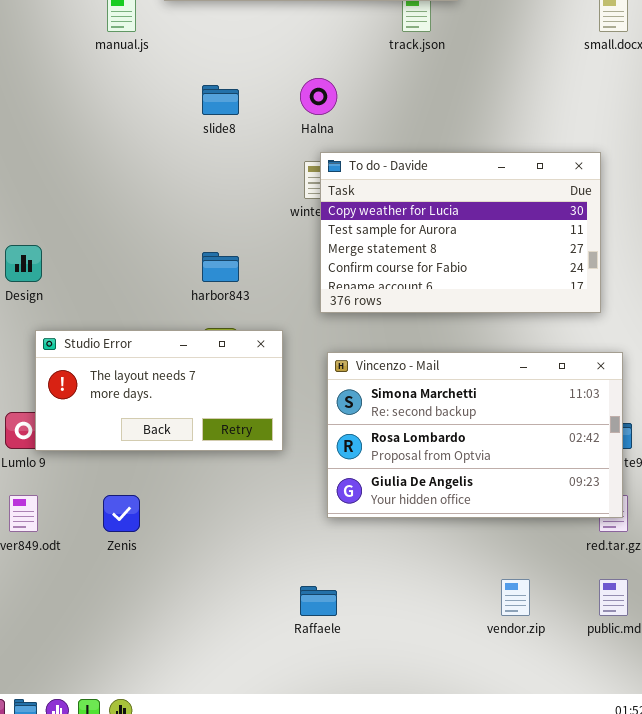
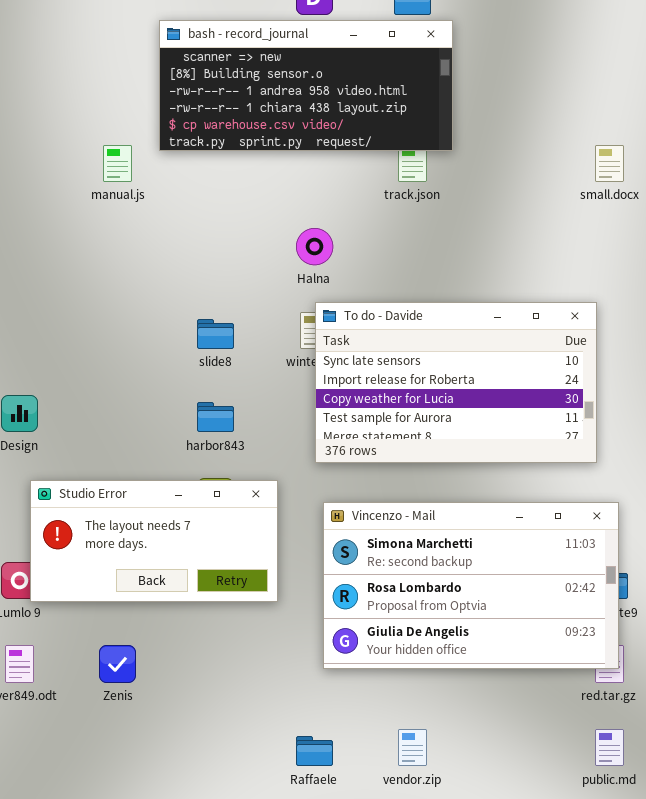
slide8: [202,85,239,115] -> [197,319,234,349], moved
To do - Davide: [320,152,601,313] -> [315,302,597,463], scrolled up 2 rows
vendor.zip: [501,579,530,616] -> [398,729,427,766], moved

